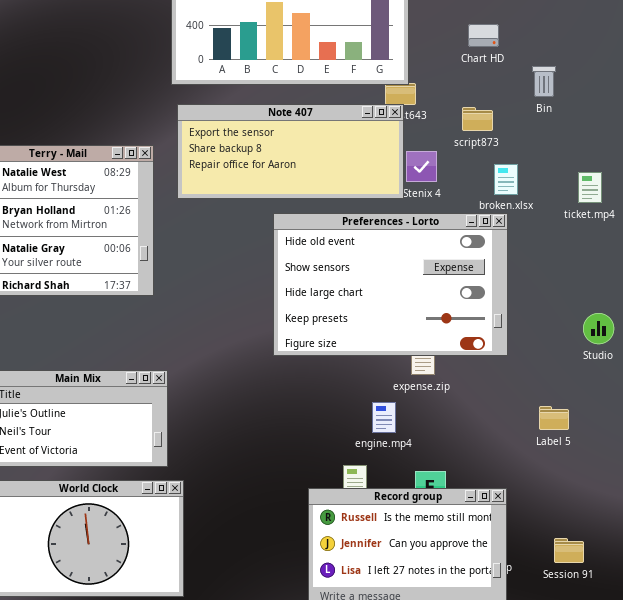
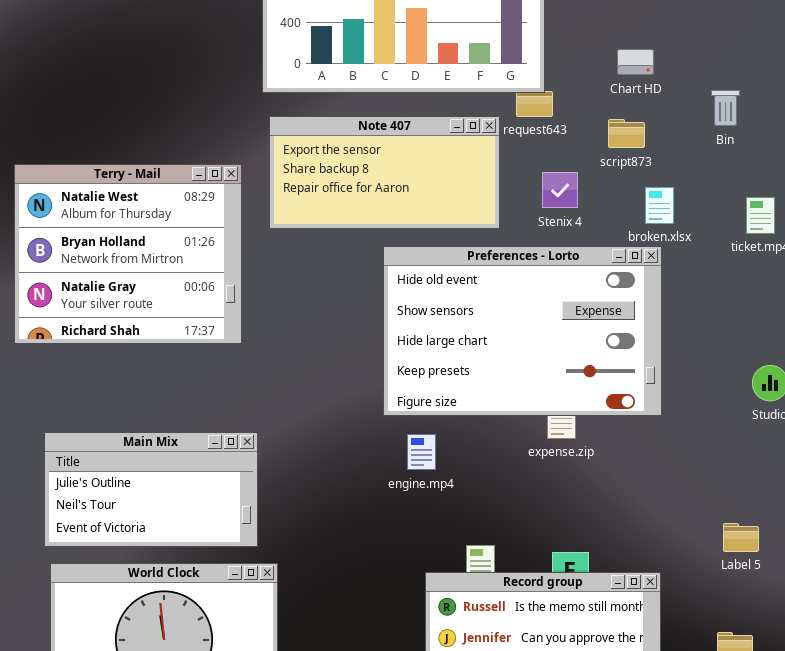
Chart HD: [468,24,499,47] -> [617,49,654,75], moved
Bin: [532,66,556,97] -> [711,90,740,126], moved
Note 407: [177,104,404,199] -> [269,116,500,229], resized
engine.mp4: [372,402,396,433] -> [407,434,436,470], moved
Label 5: [539,406,569,430] -> [723,523,759,552], moved

